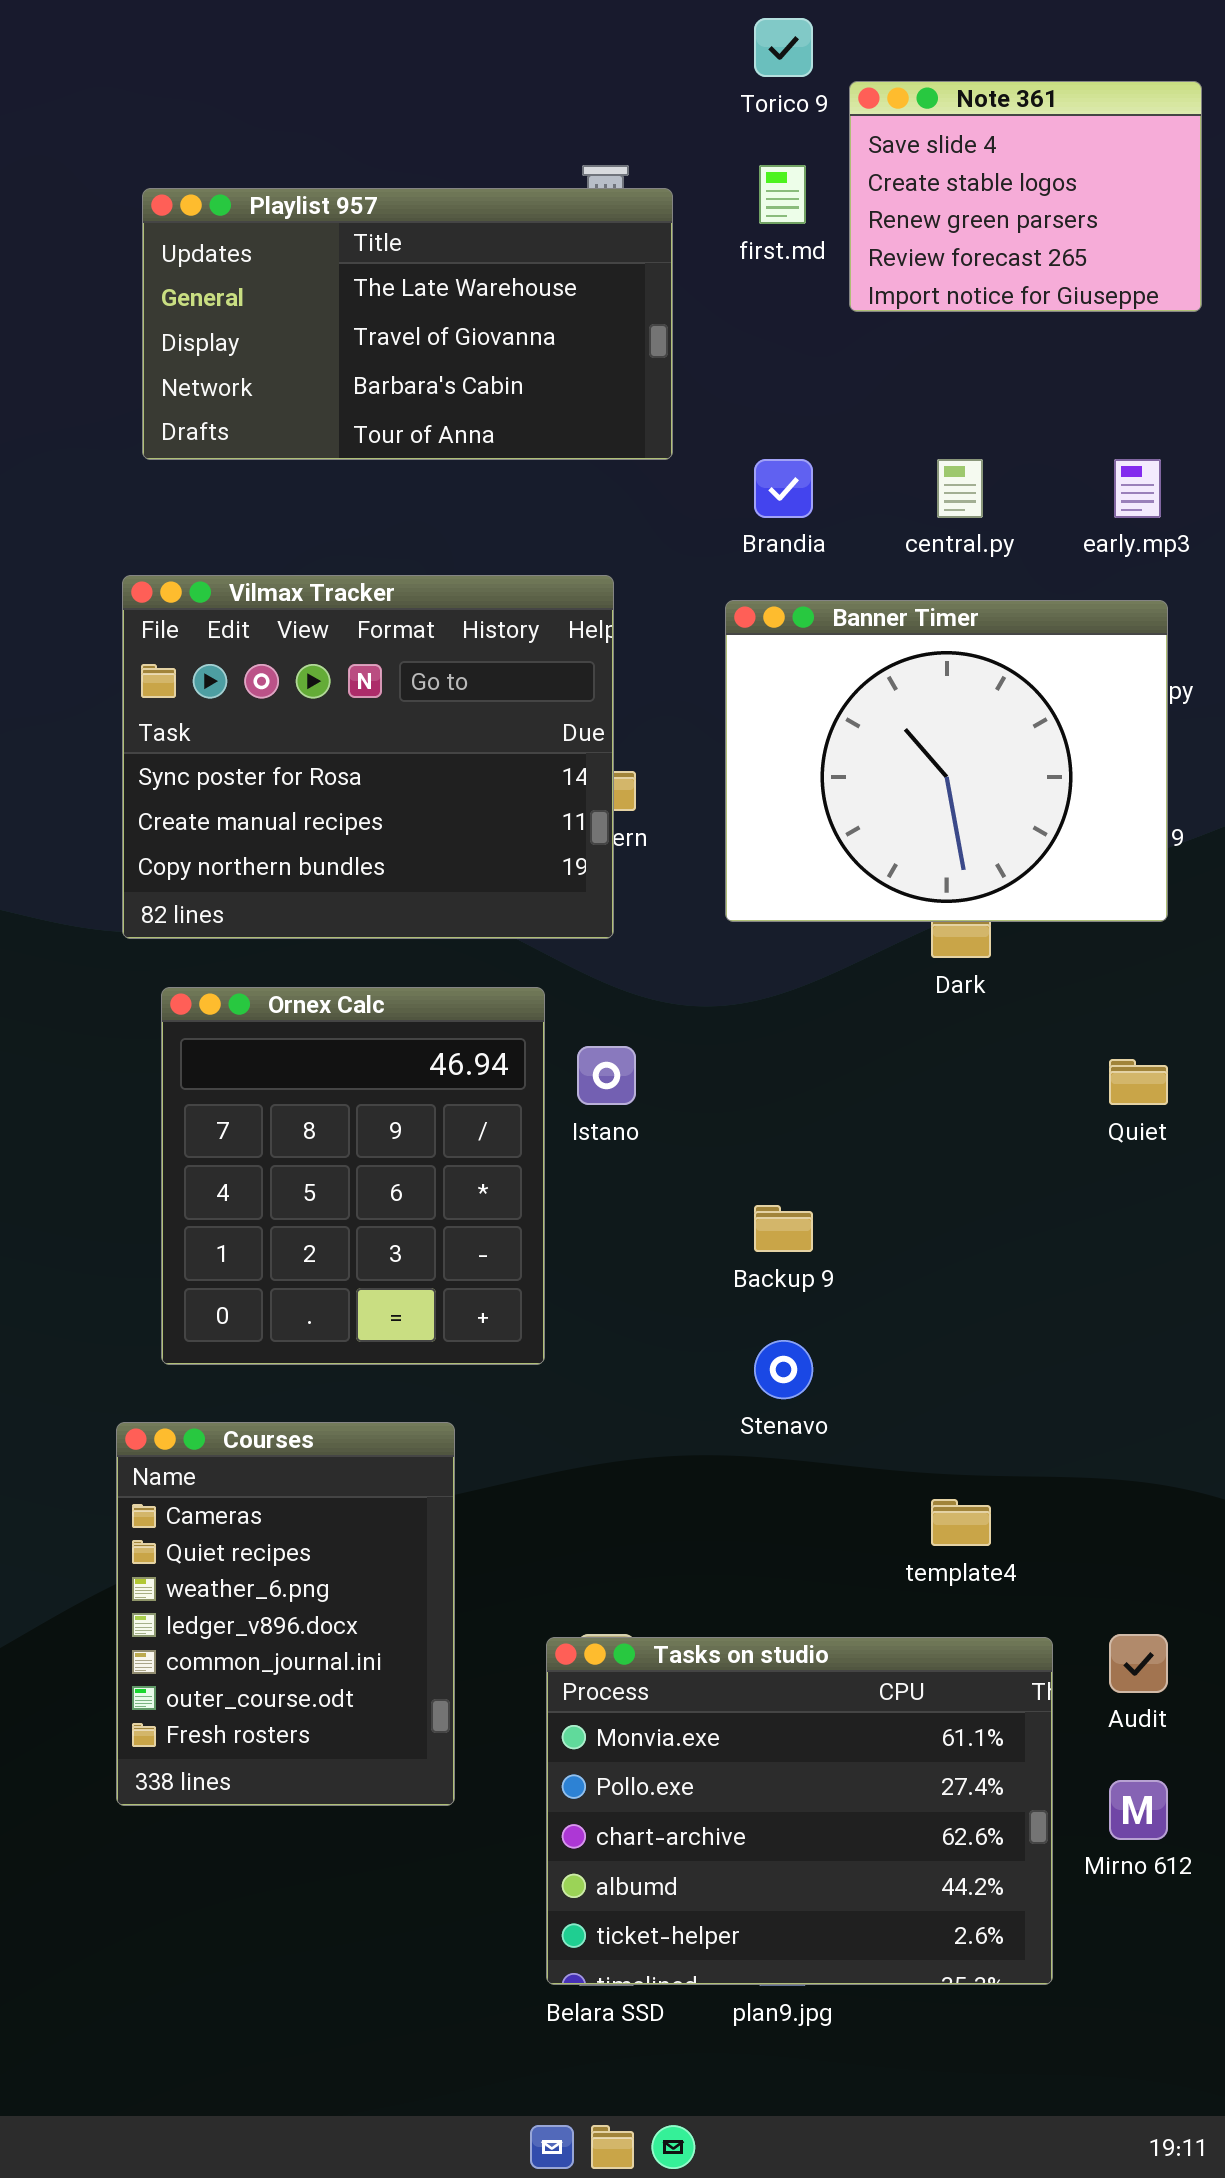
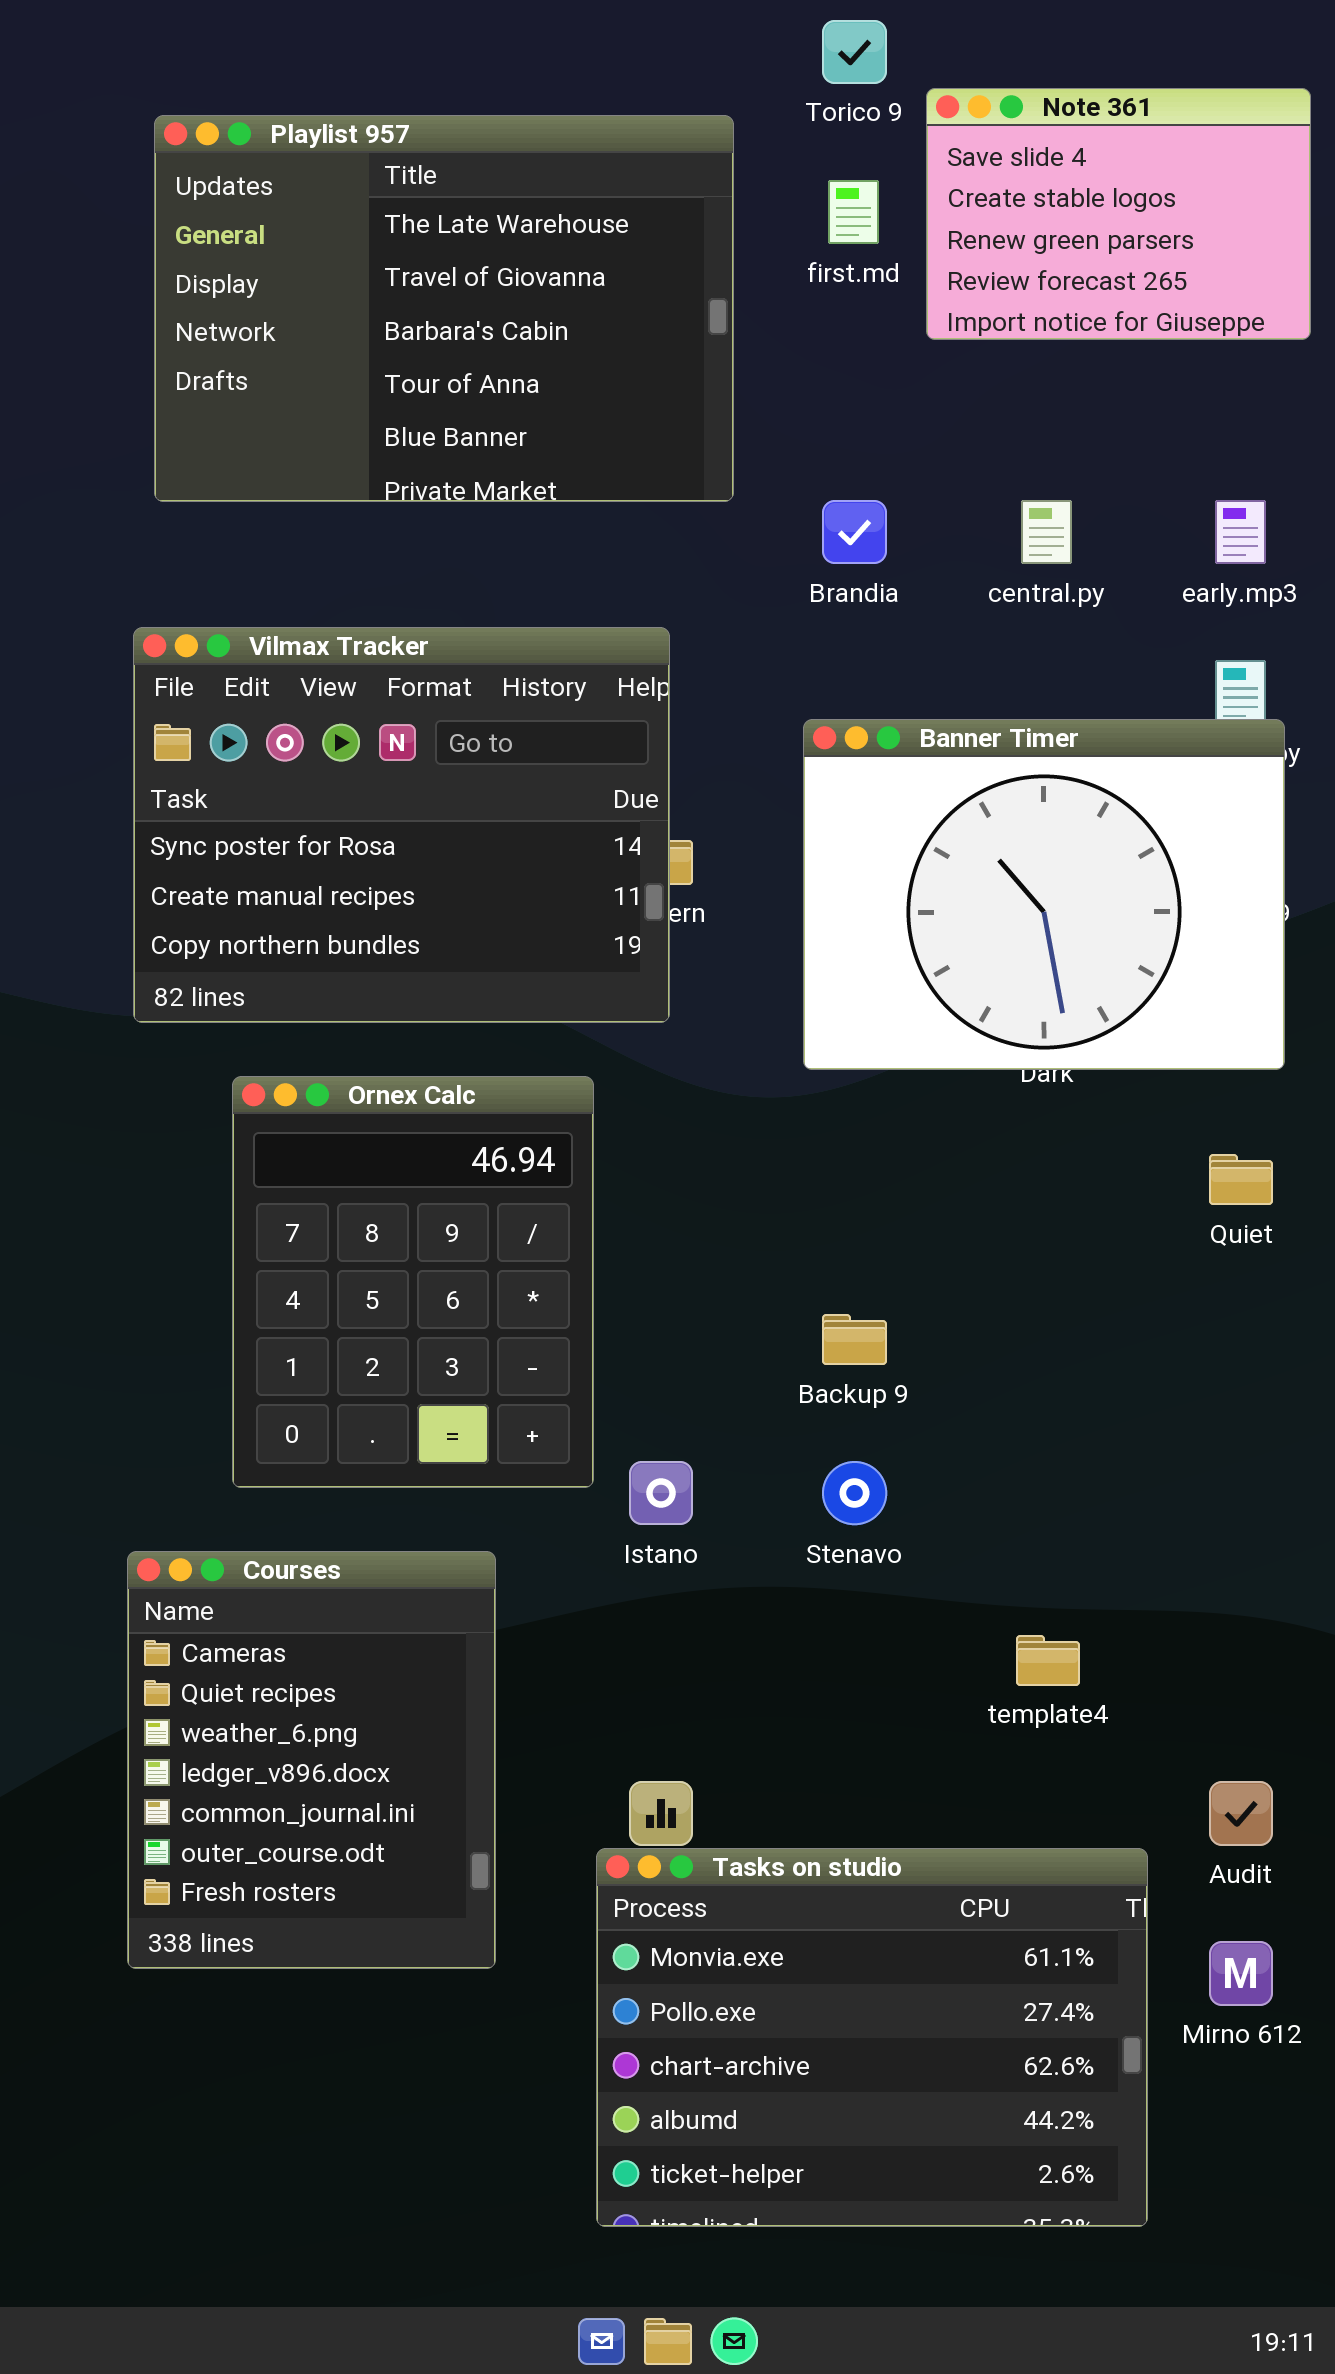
Playlist 957: [142,188,673,460] -> [154,115,734,502], resized
Banner Timer: [725,600,1168,922] -> [803,719,1285,1070], moved
Ornex Calc: [161,987,545,1365] -> [232,1076,594,1488], resized
Istano: [577,1046,636,1105] -> [629,1461,693,1525], moved
Tasks on studio: [546,1637,1053,1985] -> [596,1848,1148,2227], moved

